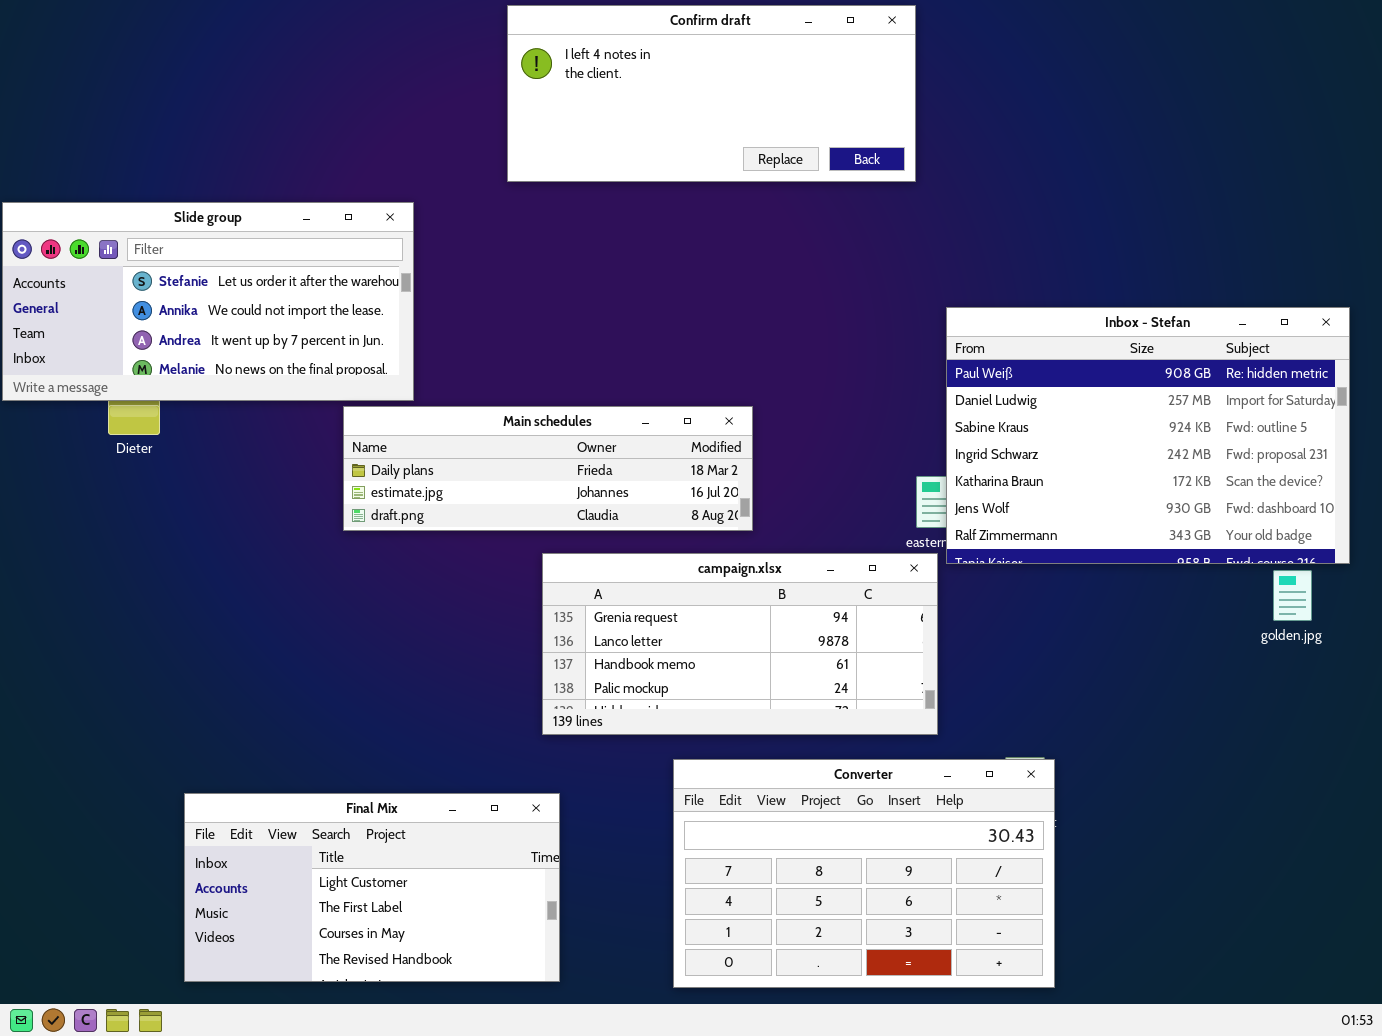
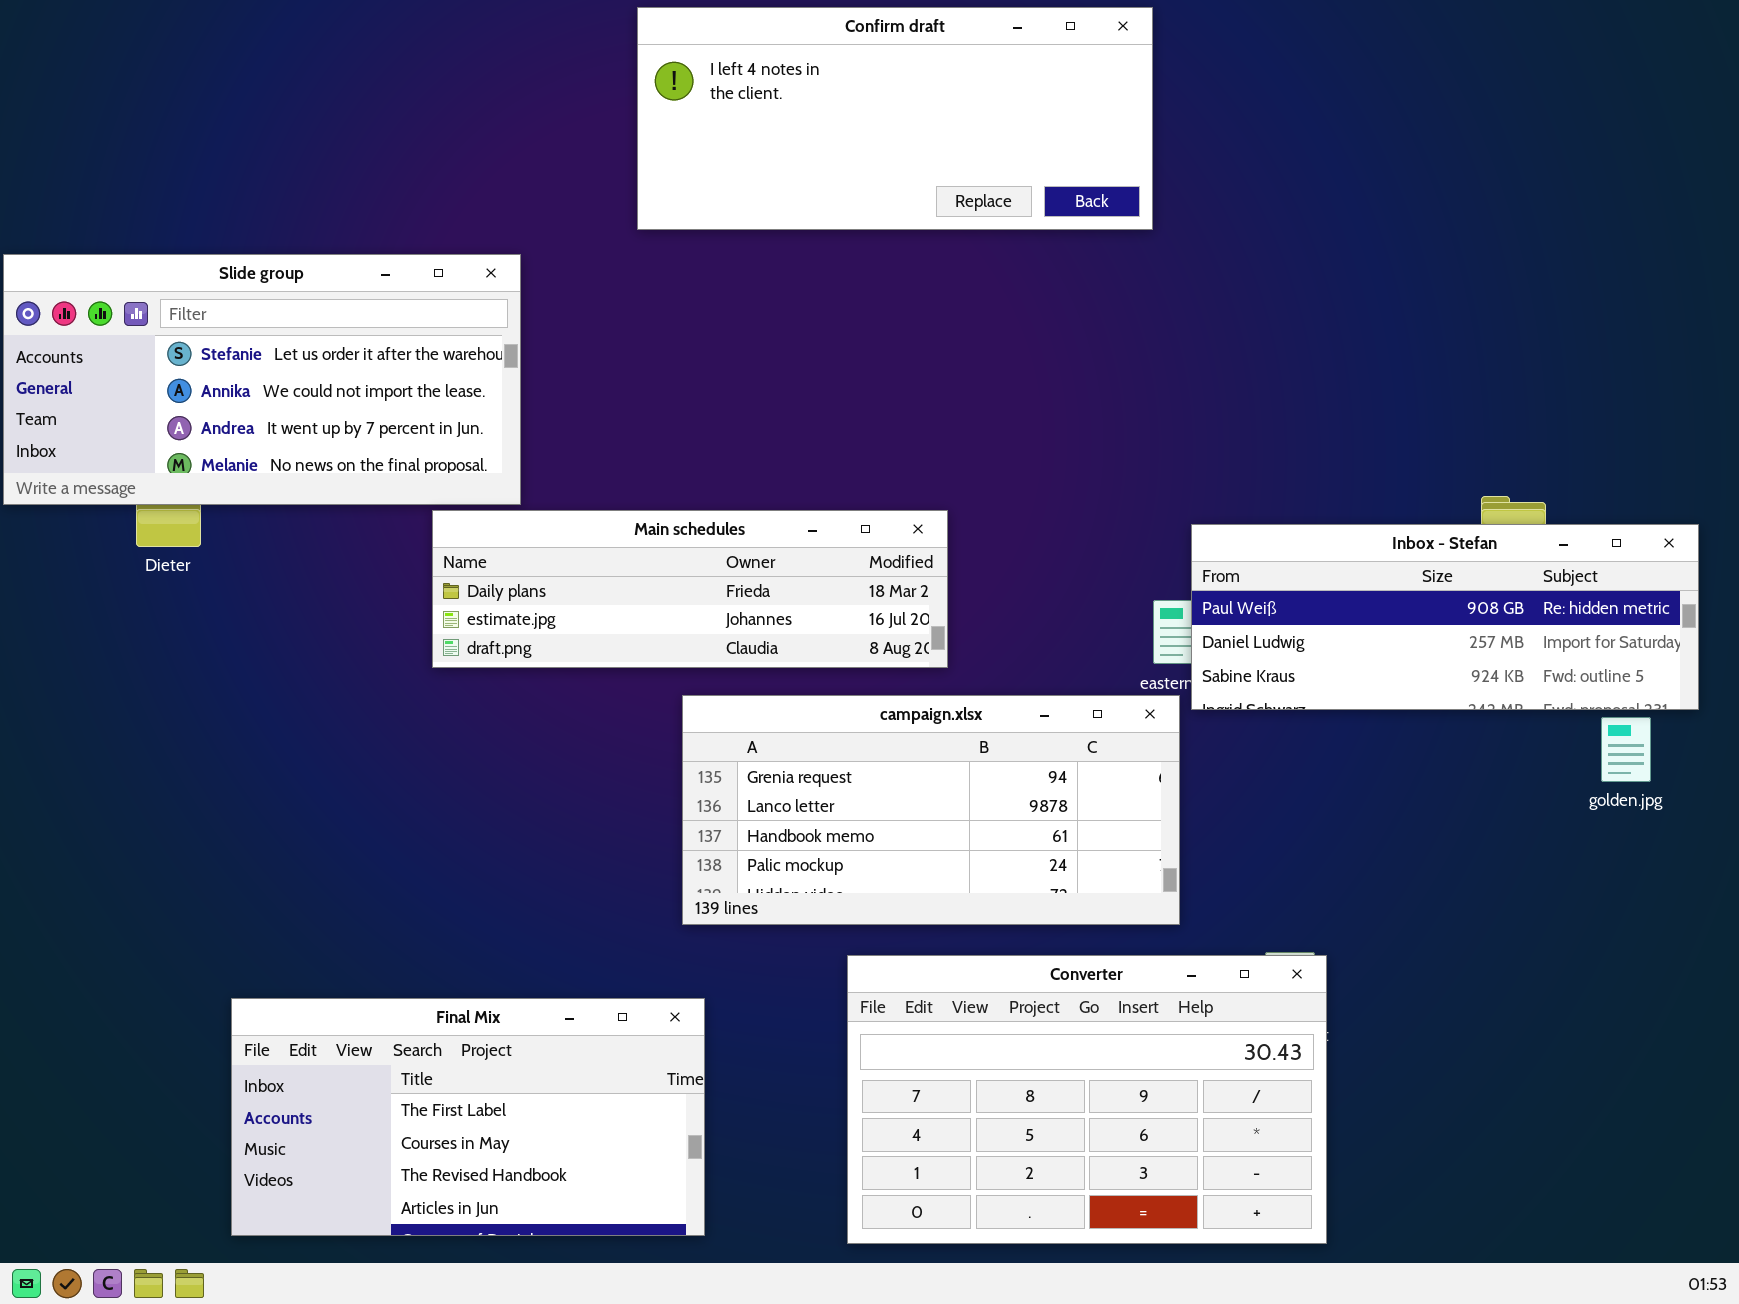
Inbox - Stefan: [946,307,1350,564] -> [1191,524,1699,710], resized
Final Mix: [184,793,560,982] -> [231,998,705,1236], scrolled down 1 row

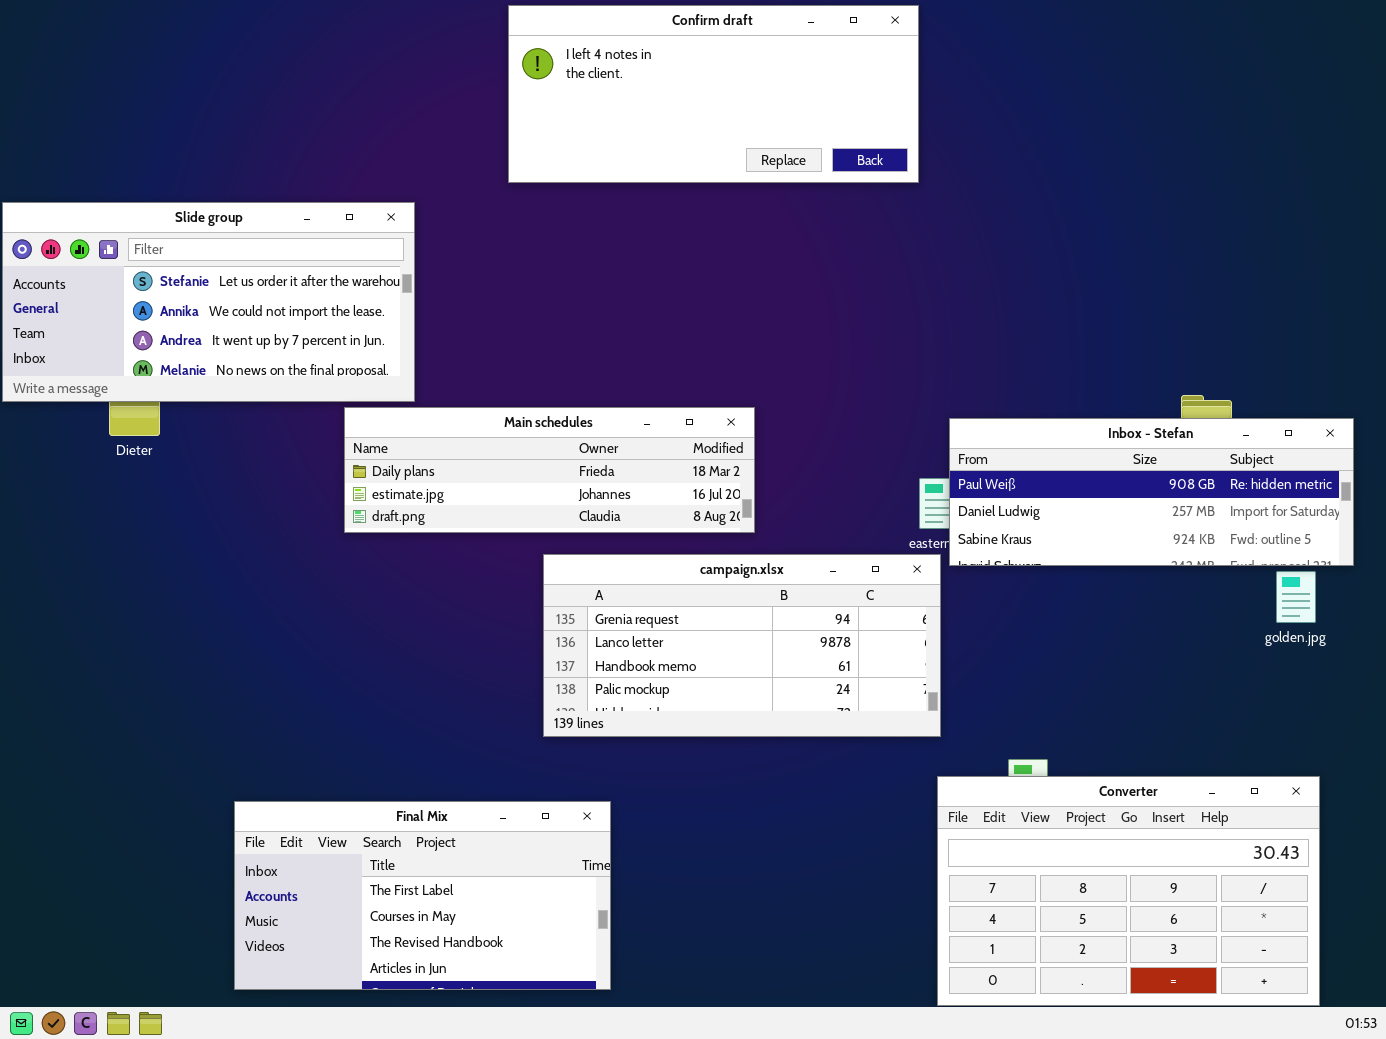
Converter: [847,955,1327,1244] -> [937,776,1320,1006], moved
Final Mix: [231,998,705,1236] -> [234,801,611,990], moved

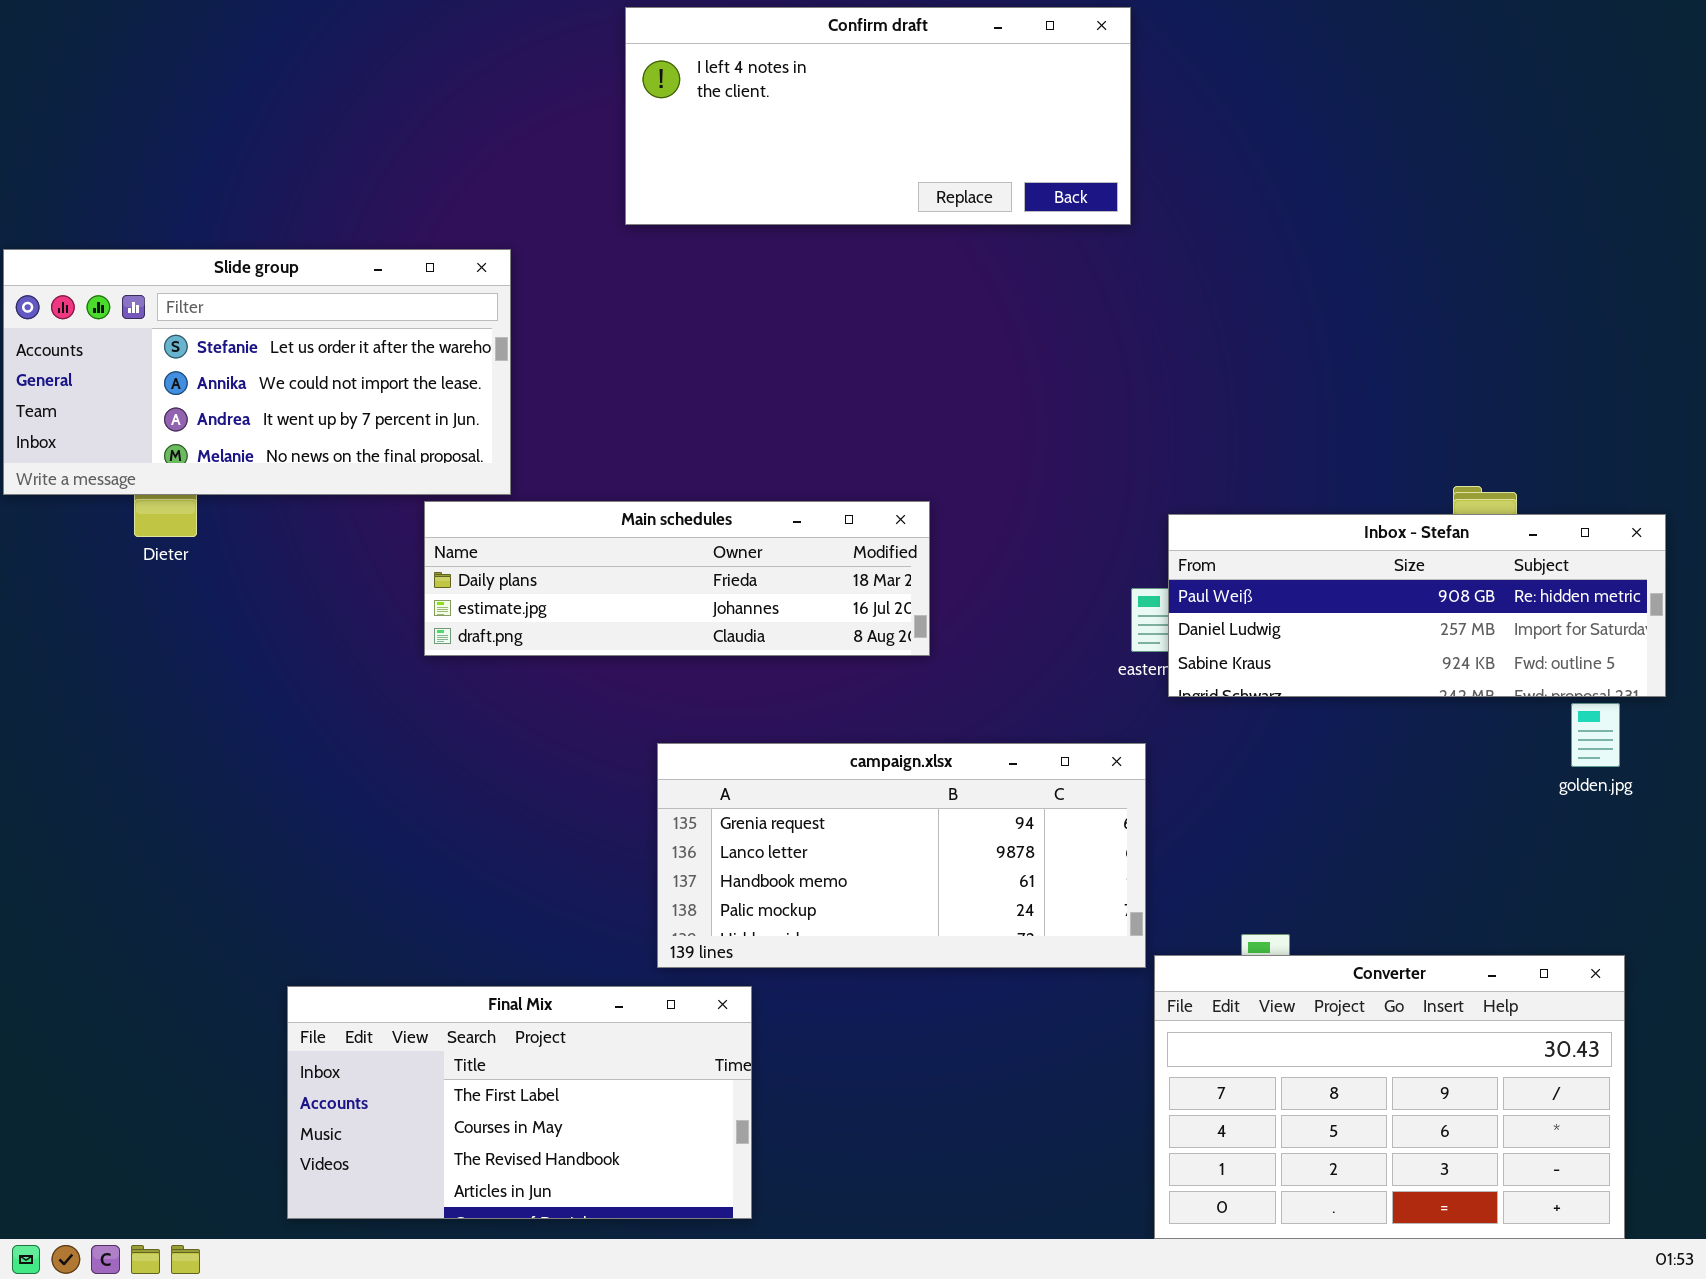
campaign.xlsx: [543,554,941,737] -> [657,743,1146,968], moved

